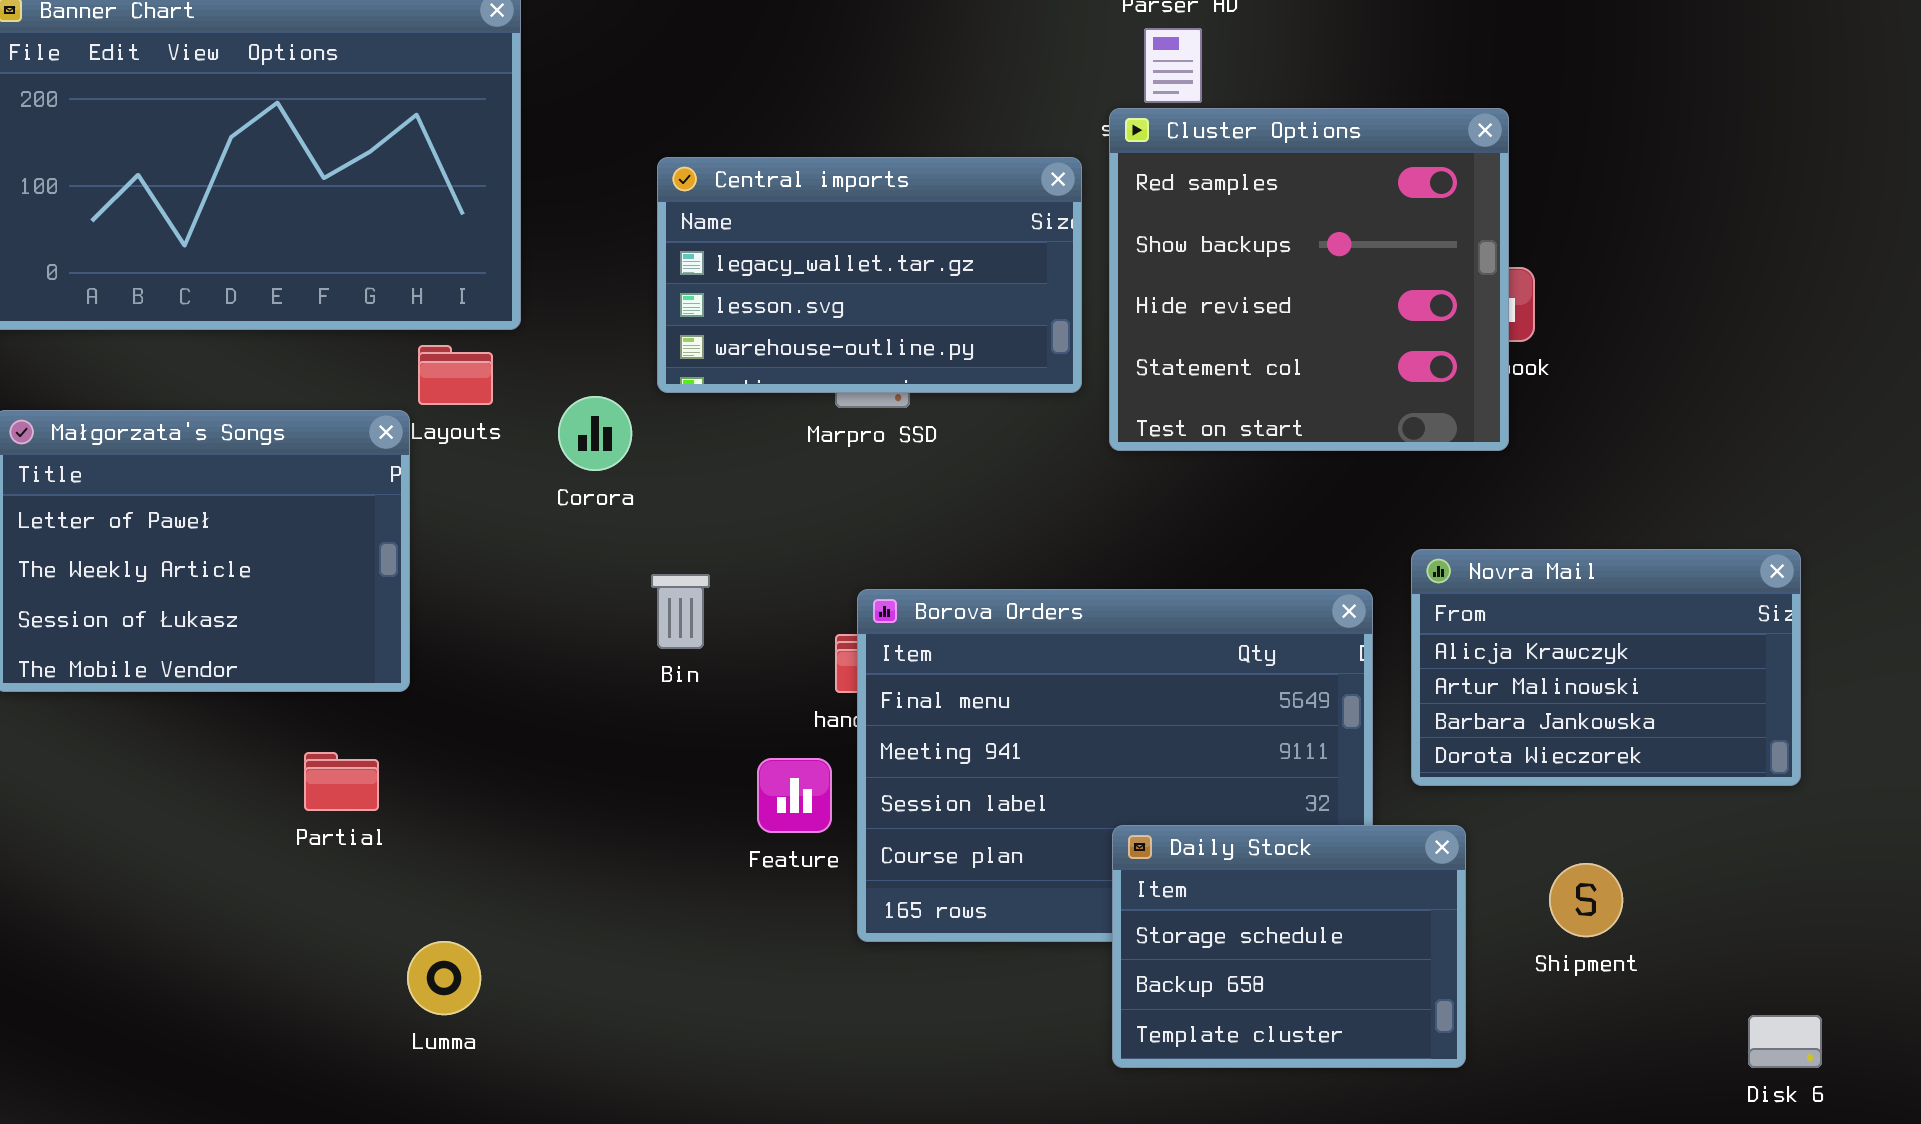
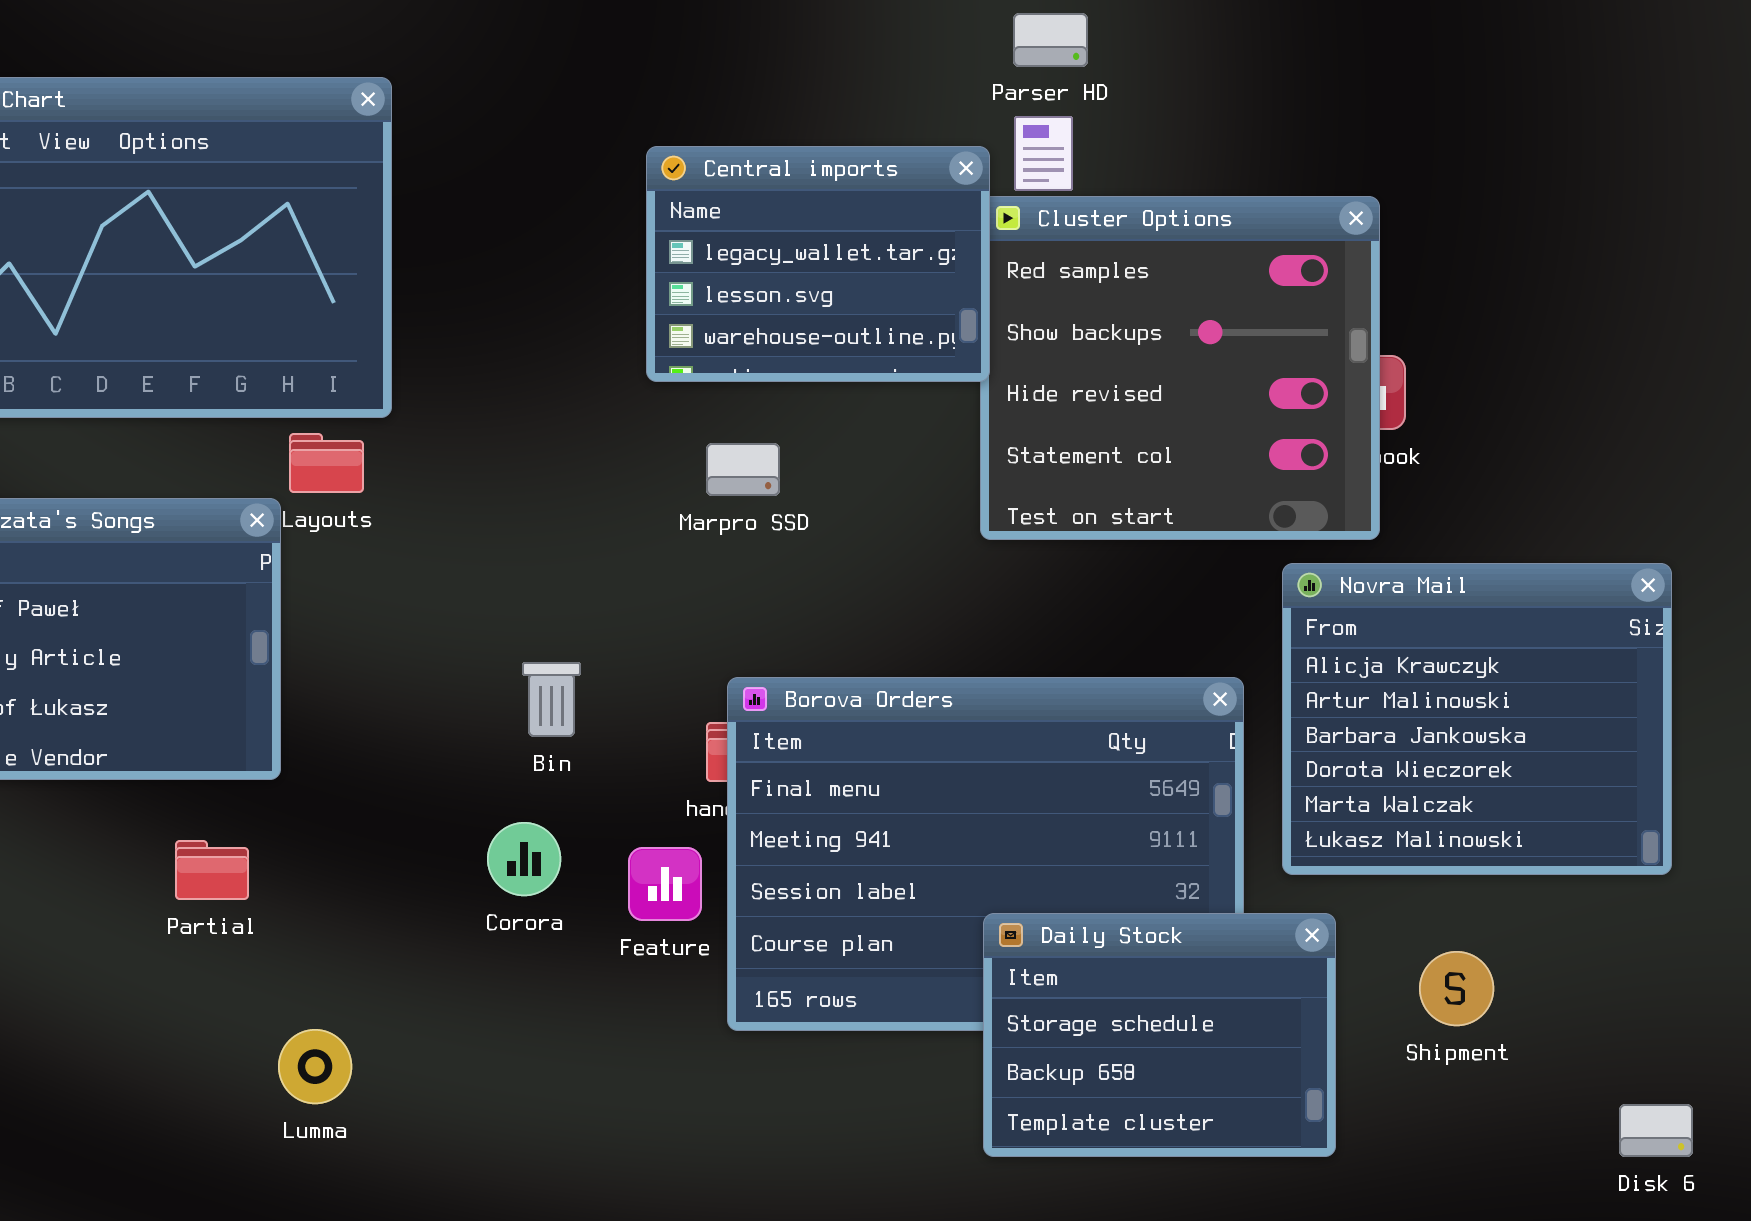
Central imports: [657,157,1082,393] -> [646,146,990,382], moved, resized
Corora: [558,396,632,471] -> [487,822,561,896], moved
Novra Mail: [1411,549,1801,786] -> [1282,563,1672,875], resized

